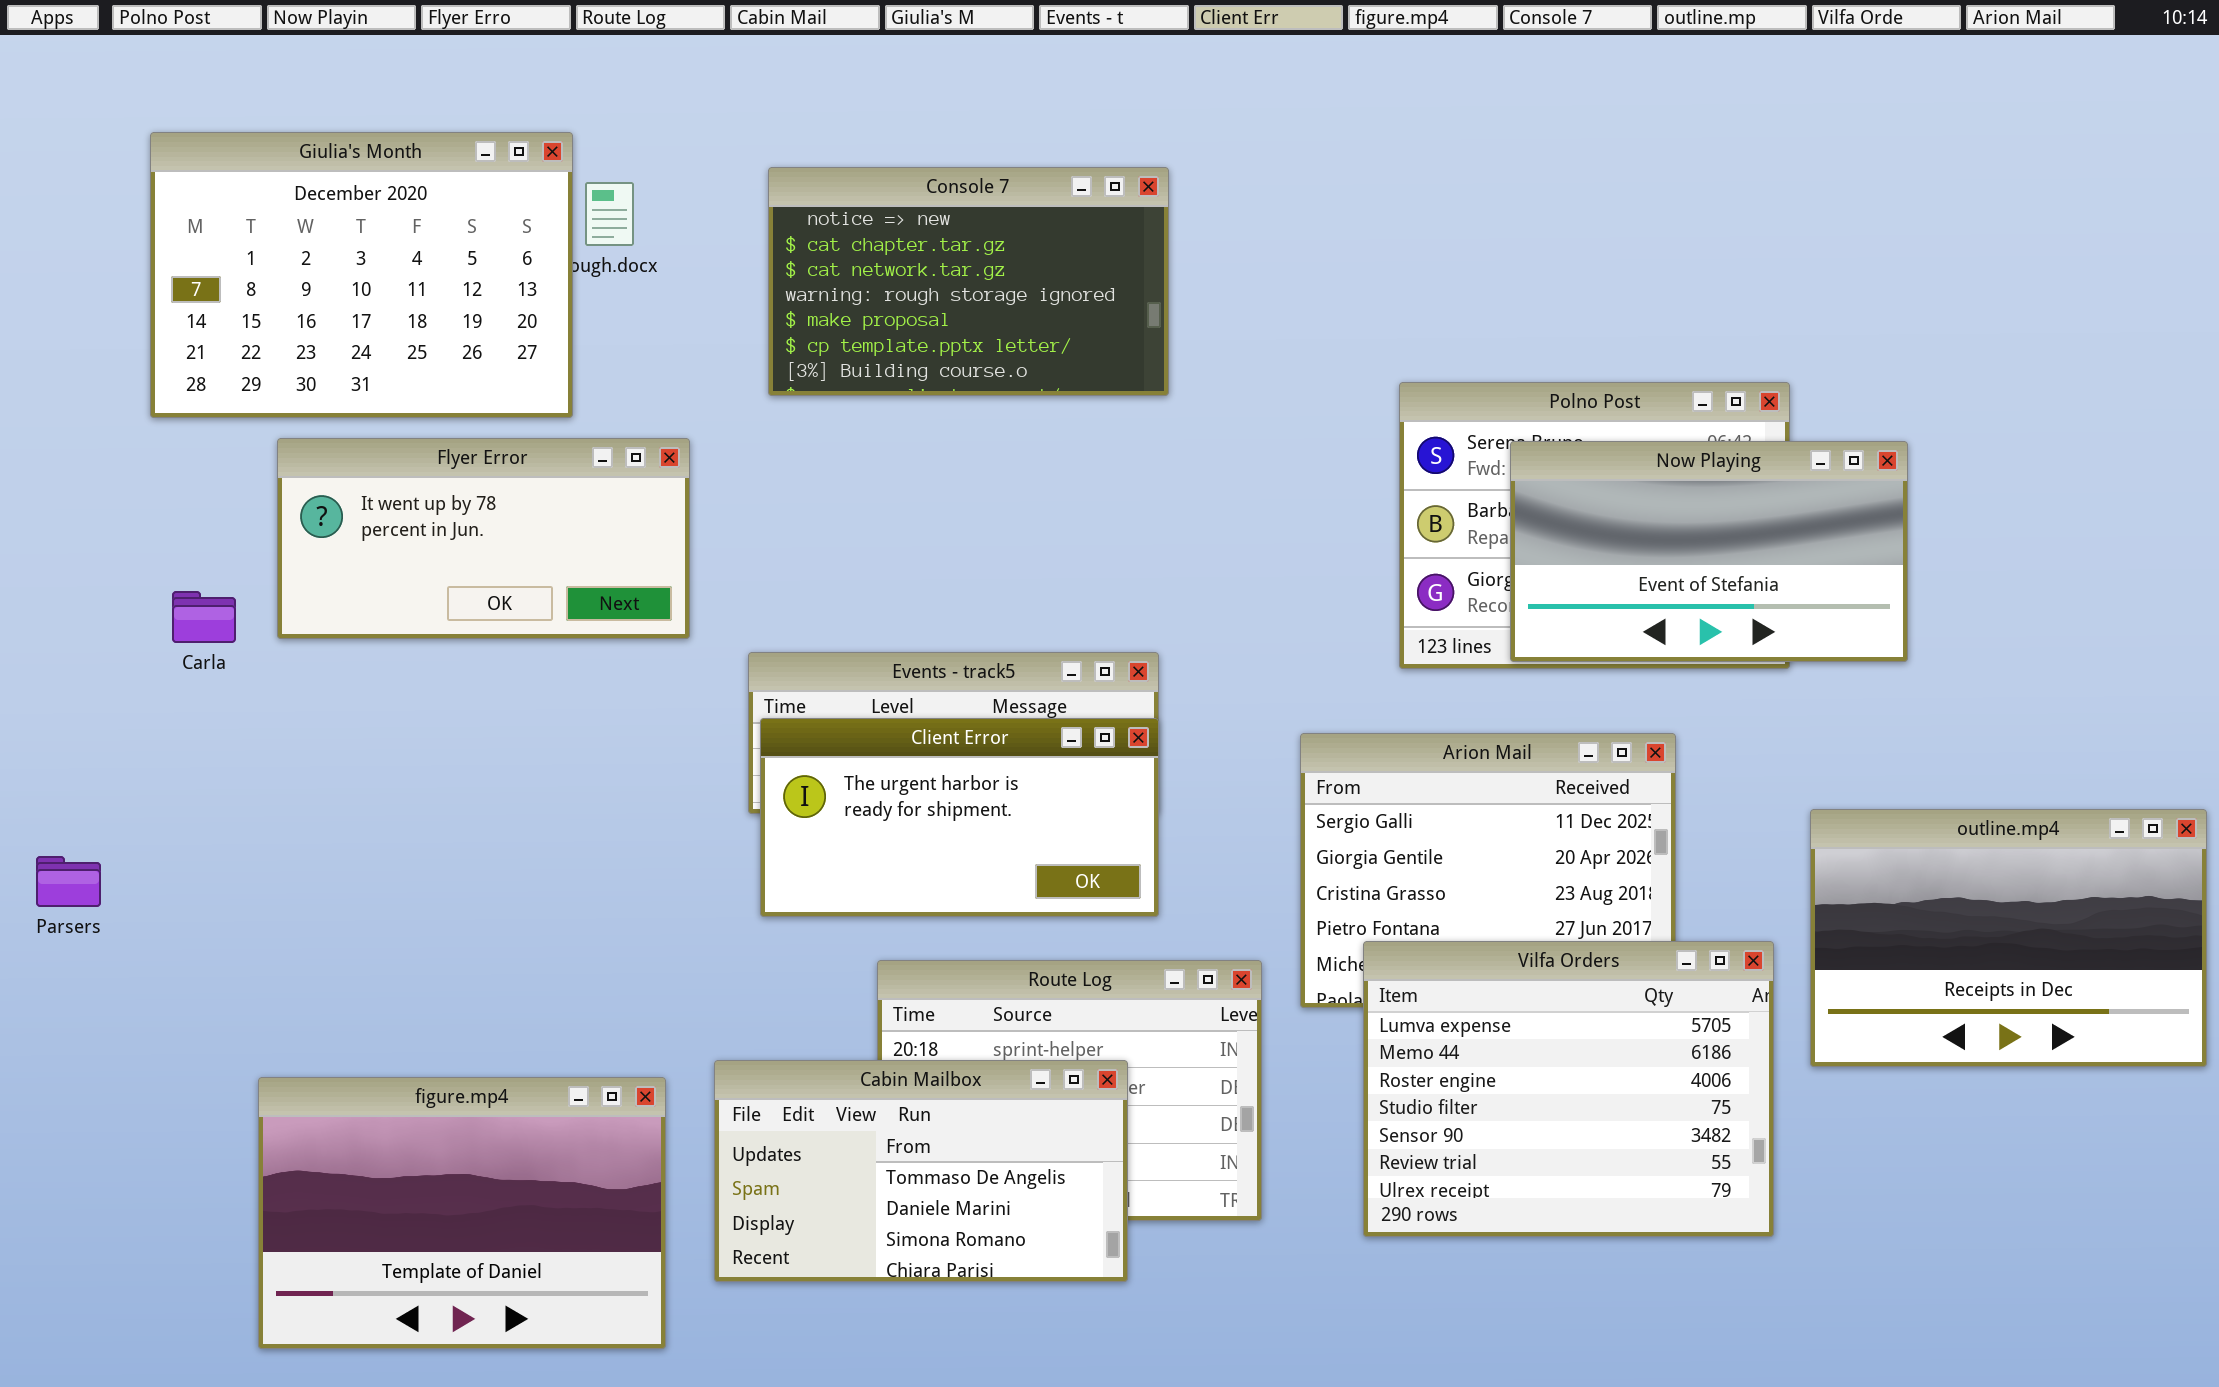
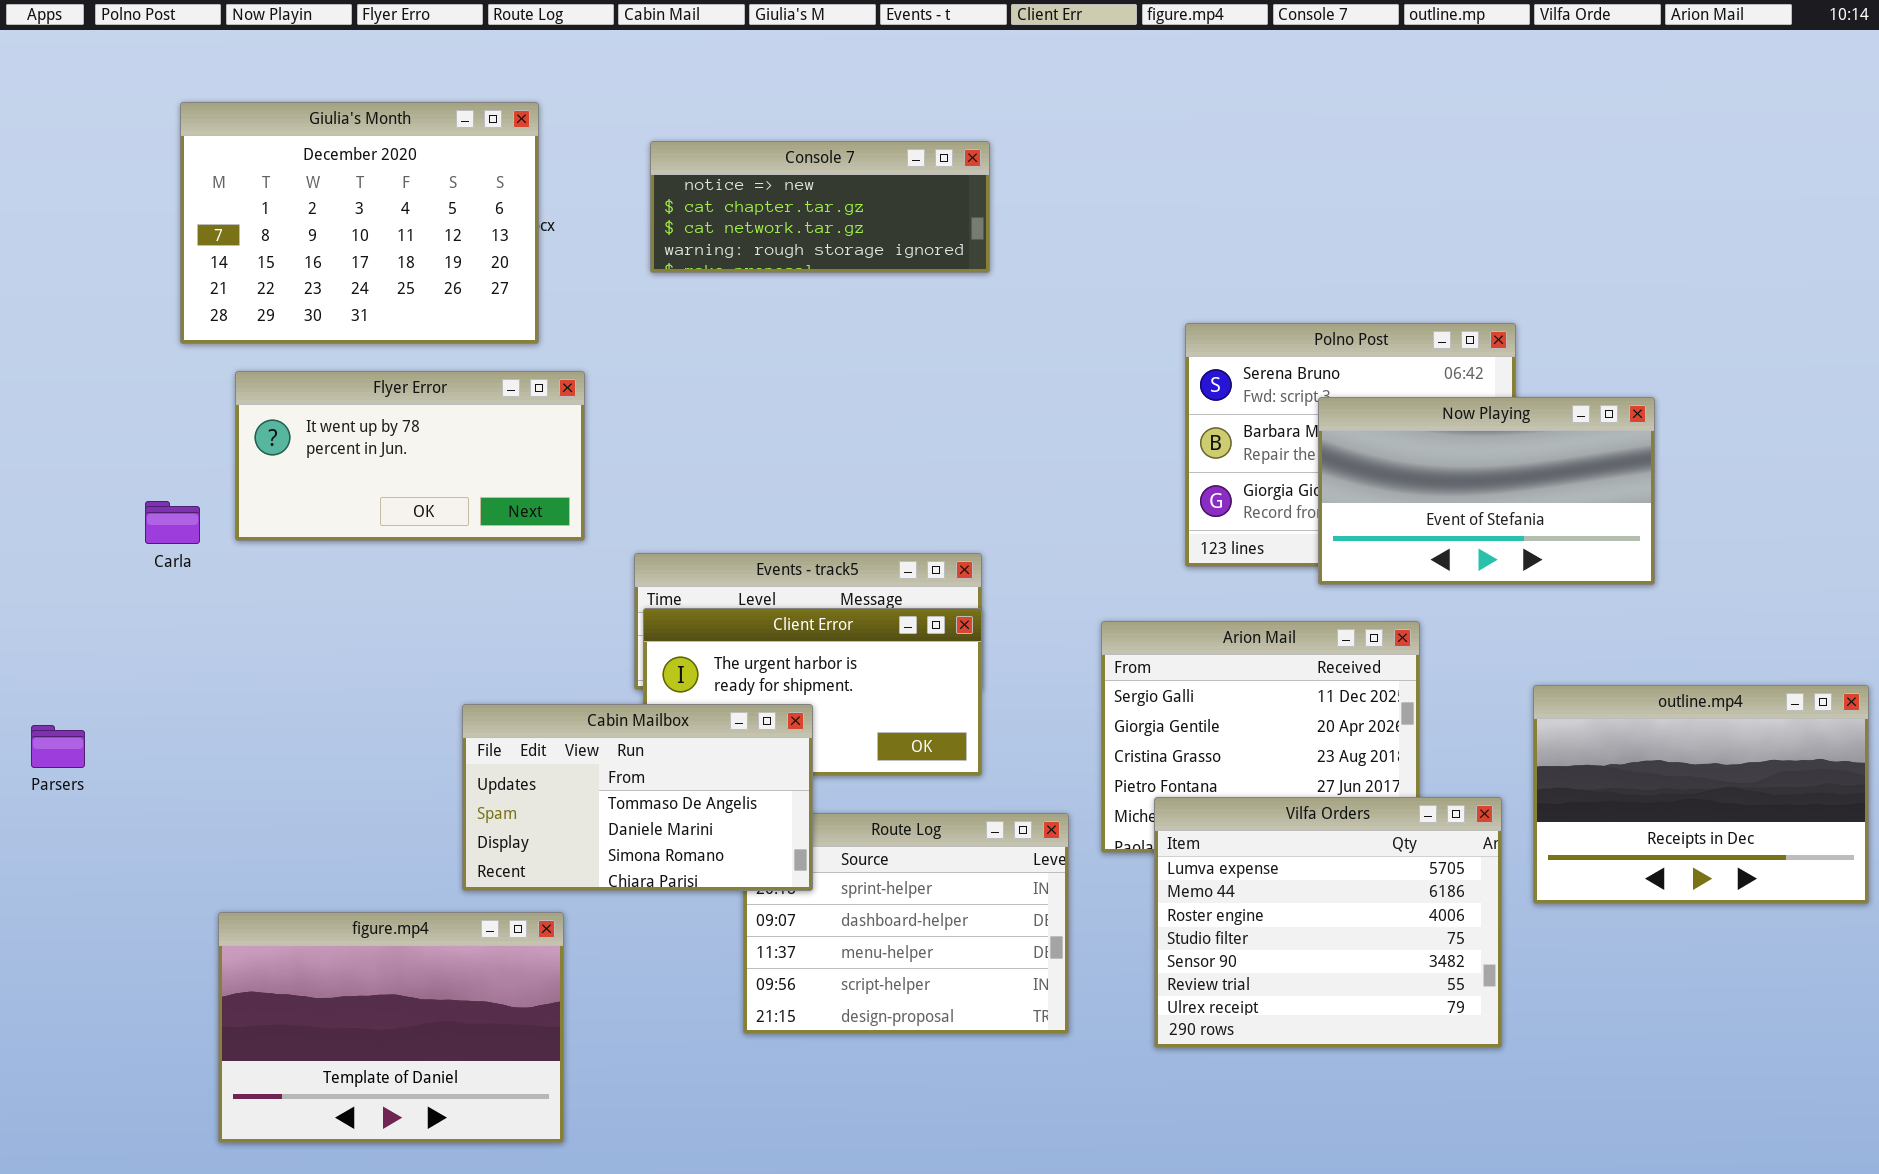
Giulia's Month: [150,132,573,418] -> [180,102,539,344], moved
Console 7: [768,167,1169,396] -> [650,141,990,273], resized
Now Playing: [1510,441,1908,662] -> [1318,397,1655,585], moved
Cabin Mailbox: [714,1060,1128,1282] -> [462,704,813,891], moved

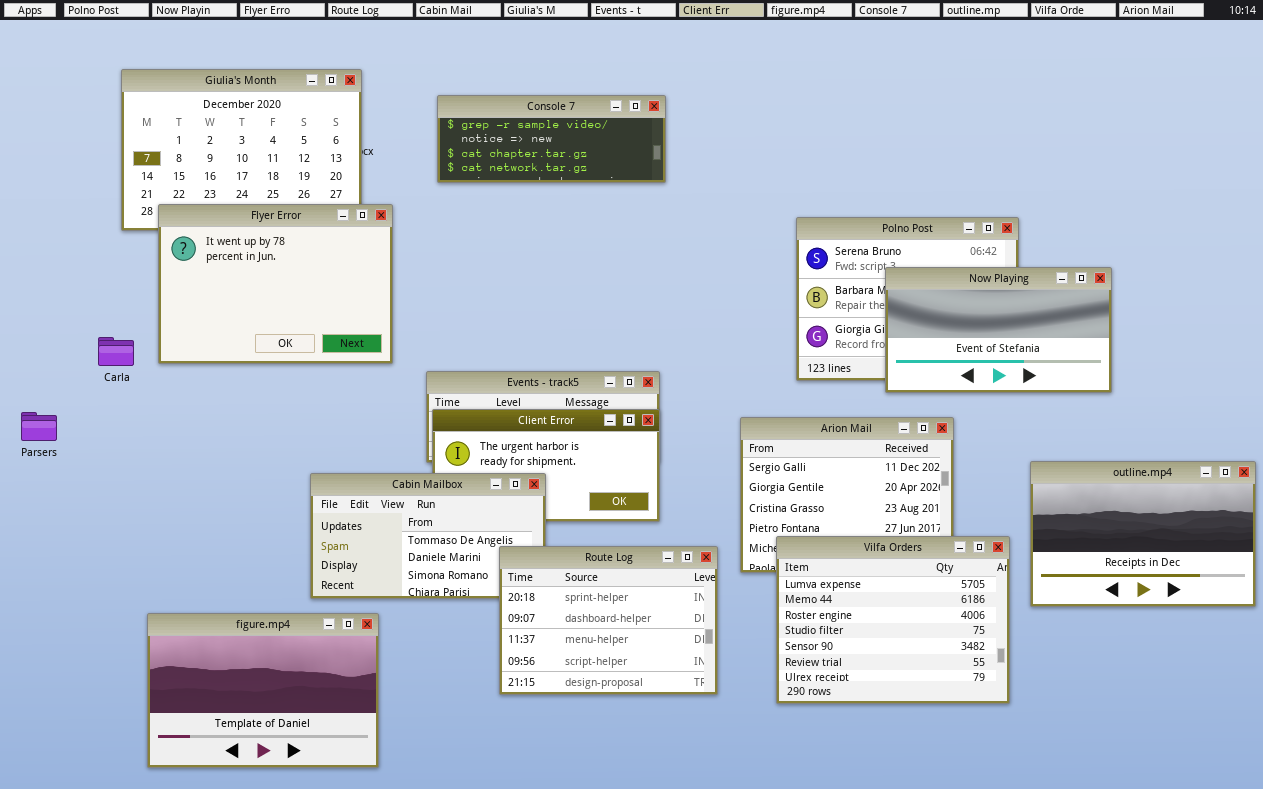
Console 7: [650,141,990,273] -> [437,95,666,183], scrolled up 1 row
Flyer Error: [235,371,585,541] -> [158,204,393,364], resized
Parsers: [31,725,85,768] -> [21,412,57,441], moved
Route Log: [743,813,1069,1034] -> [499,546,718,695], raised

